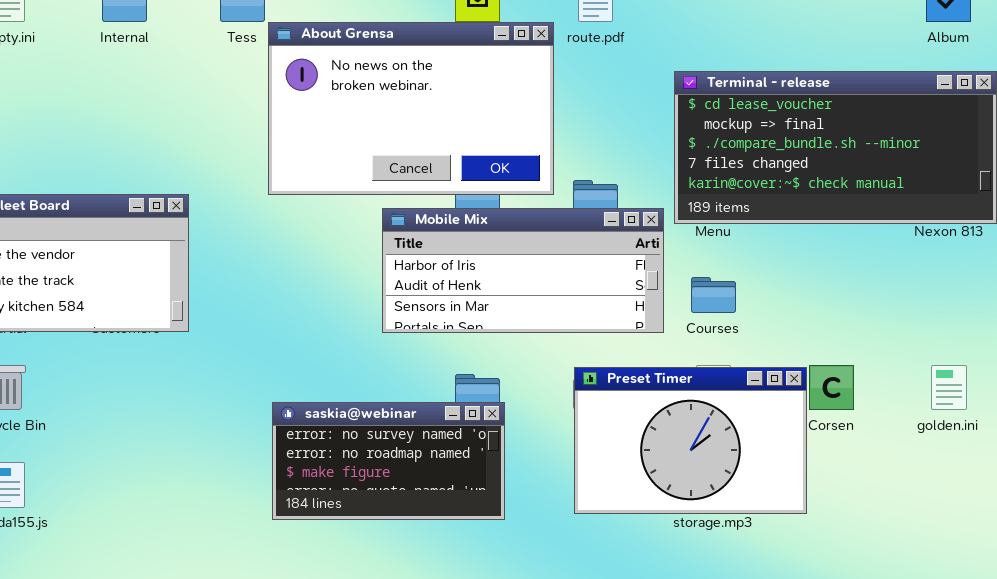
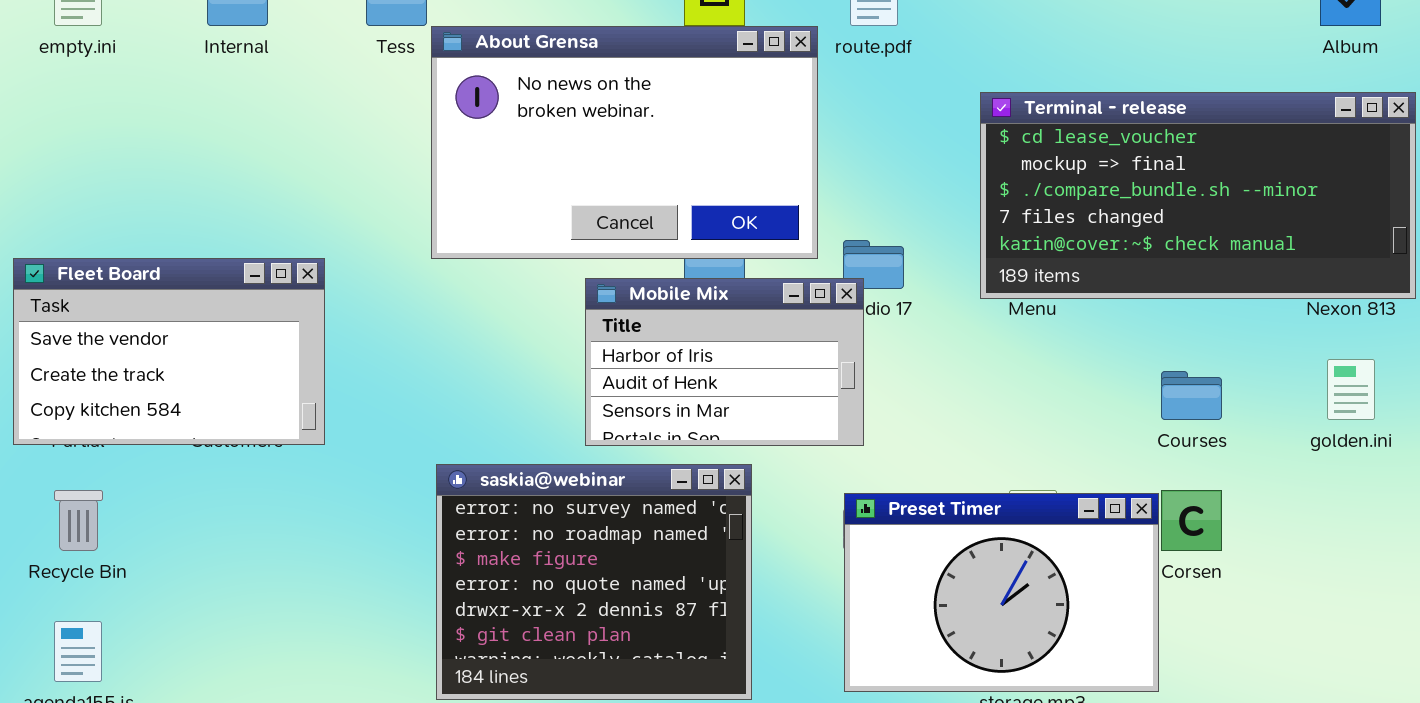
Mobile Mix: [382,208,664,333] -> [585,278,864,446], resized
Courses: [691,277,736,313] -> [1161,371,1222,420], moved
golden.ini: [931,365,967,410] -> [1327,359,1375,420], moved
saskia@webinar: [272,402,505,520] -> [436,464,752,700], resized

